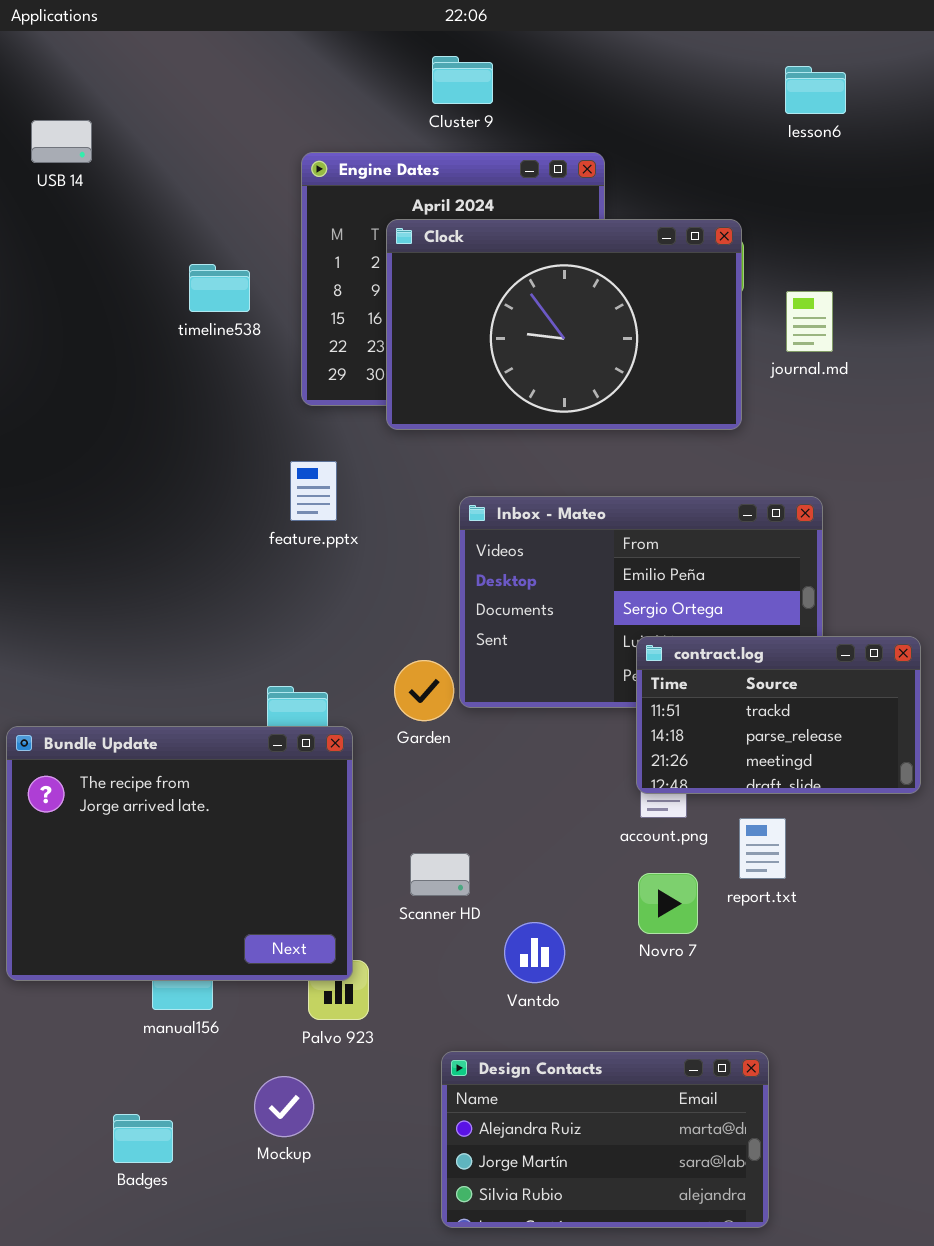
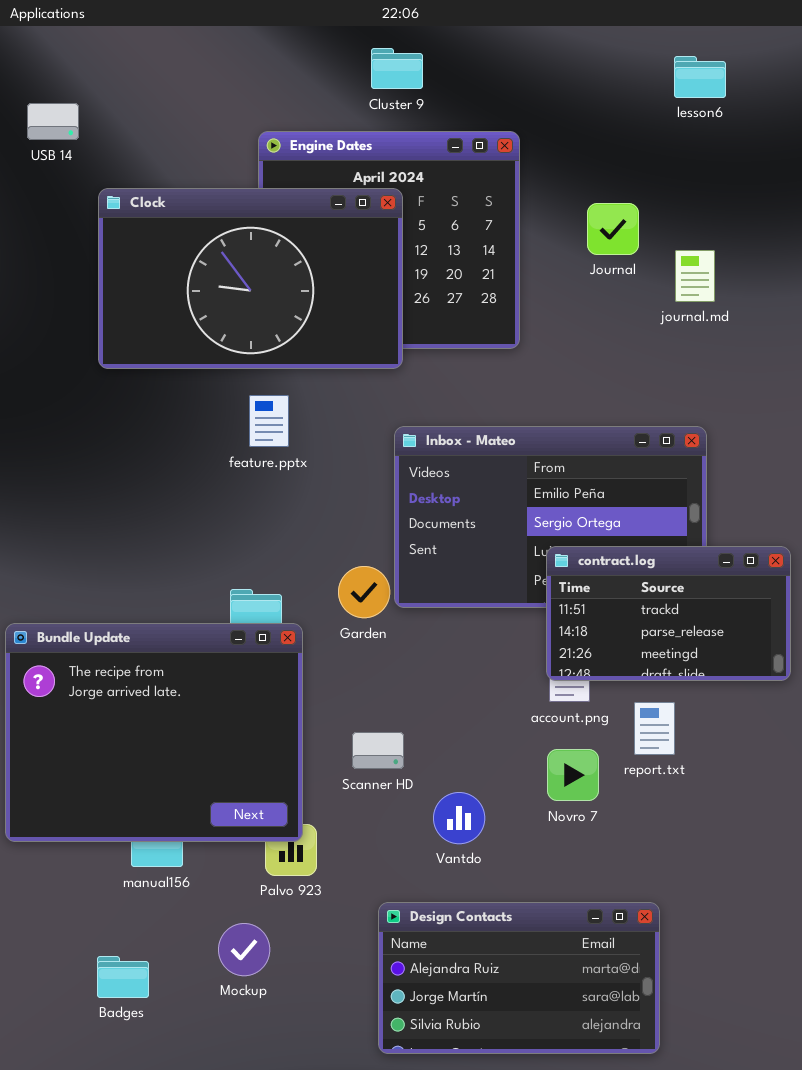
Clock: [386,219,742,430] -> [98,188,403,369], moved

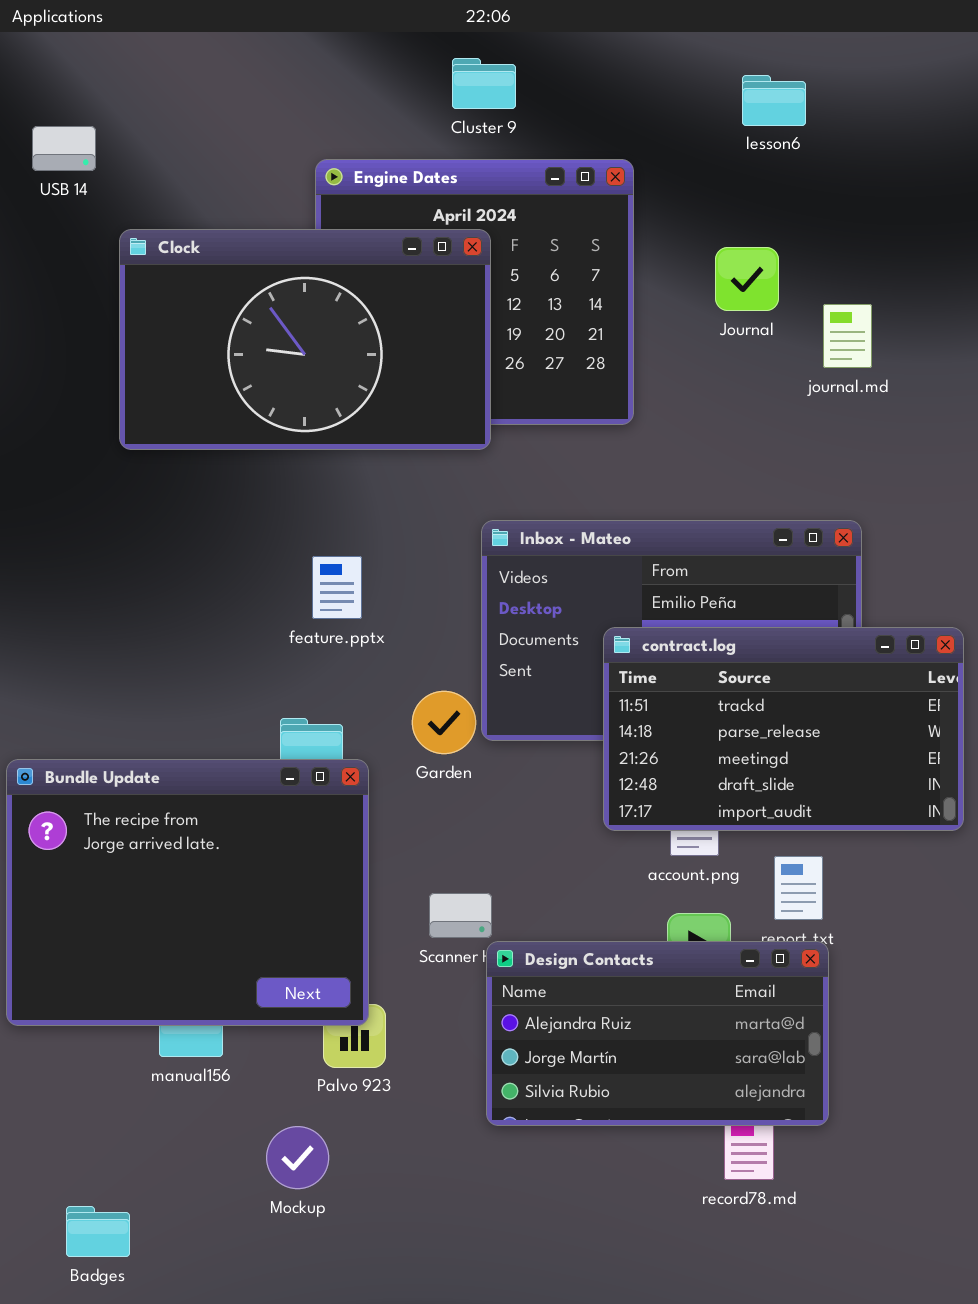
lesson6: [674,56,726,98] -> [742,75,806,126], moved
feature.pptx: [249,395,289,447] -> [312,556,362,619], moved
contract.log: [546,546,791,681] -> [603,627,964,831], resized
Design Contacts: [378,902,660,1054] -> [486,941,829,1126], moved
Badges: [97,956,149,998] -> [66,1206,130,1257], moved

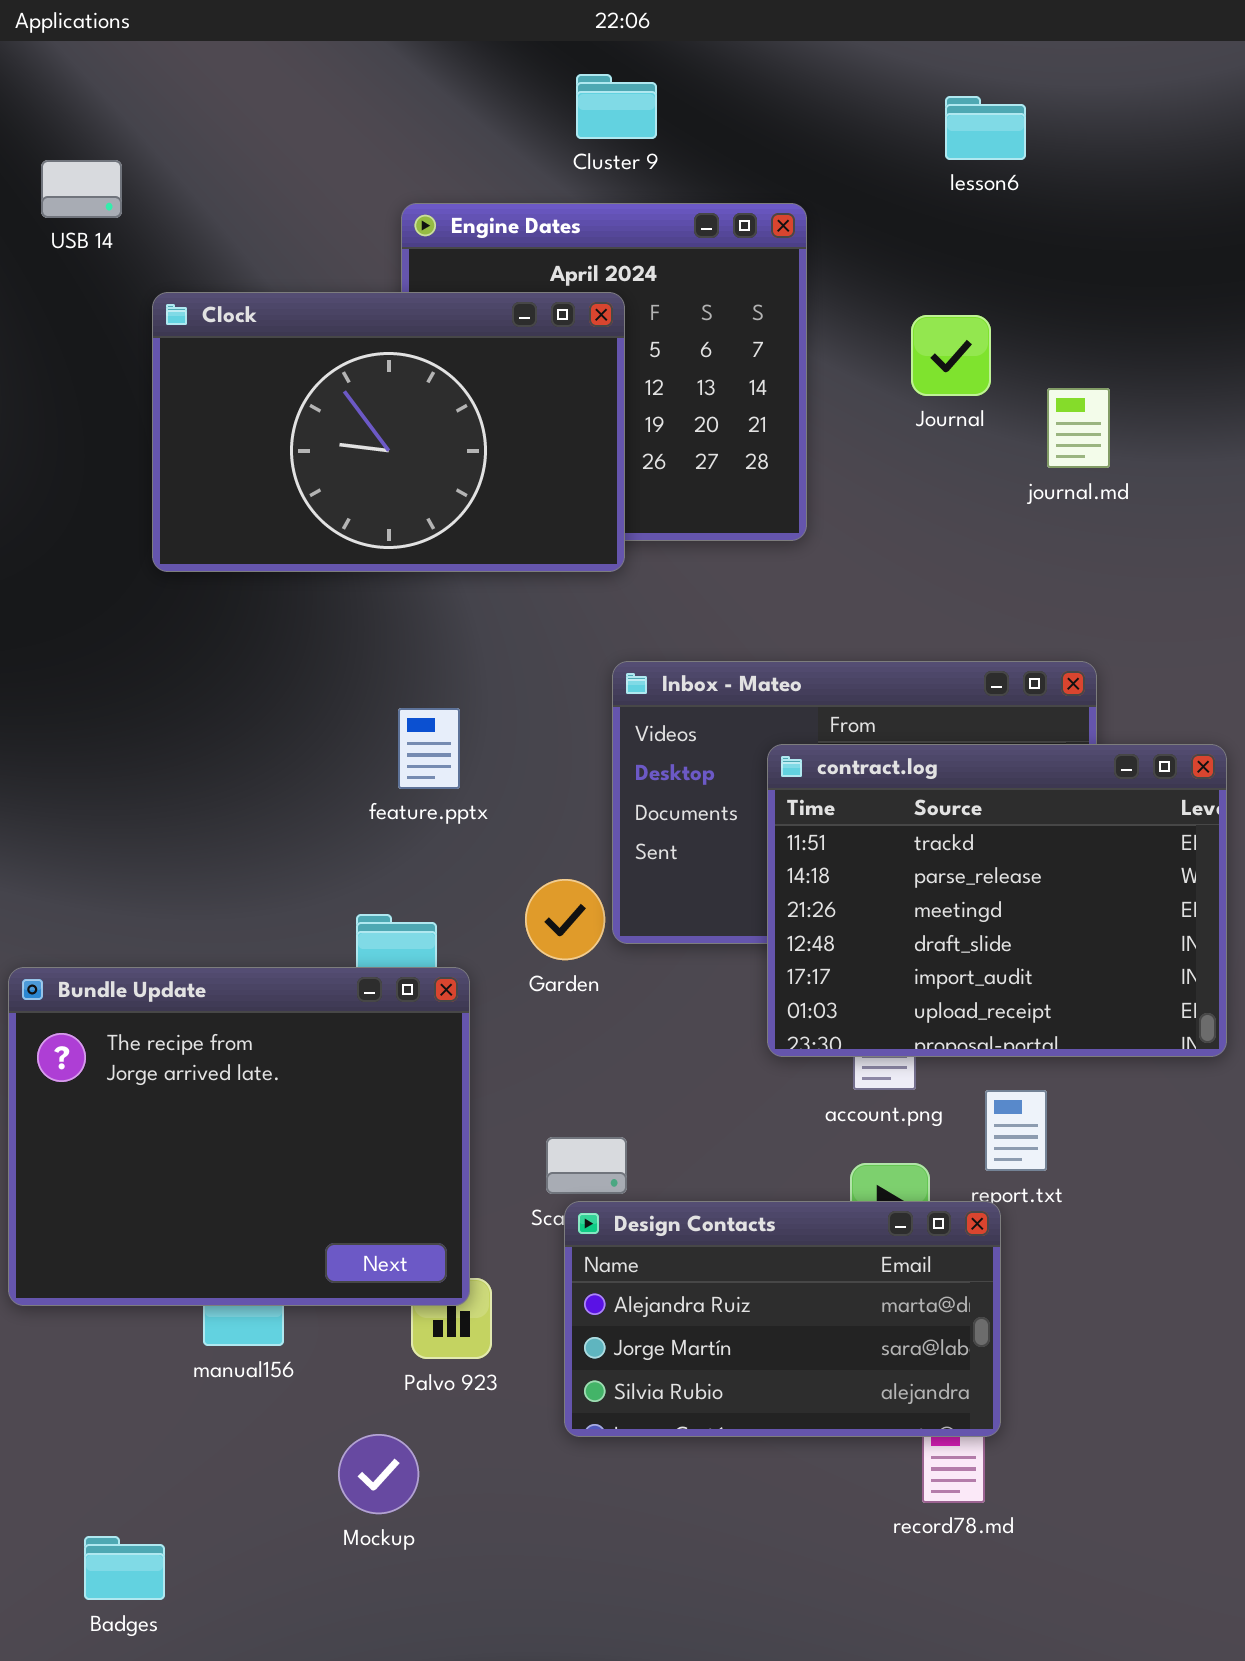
contract.log: [603,627,964,831] -> [767,744,1227,1057], resized
Design Contacts: [486,941,829,1126] -> [564,1201,1001,1437], moved

